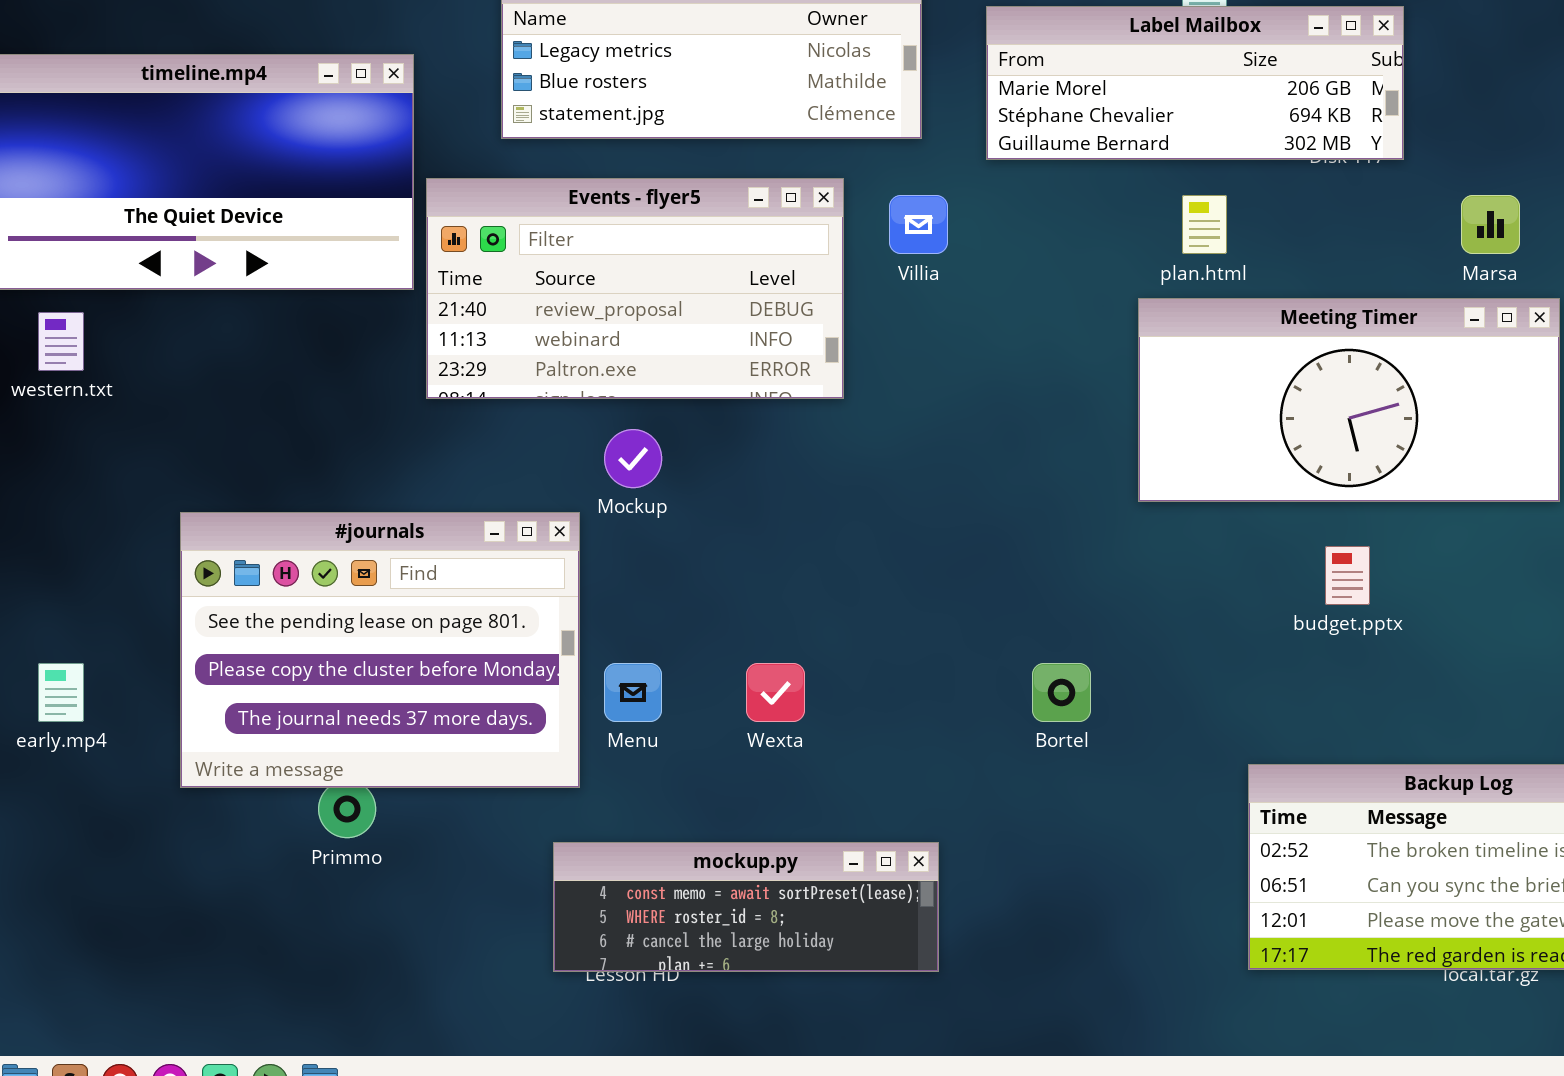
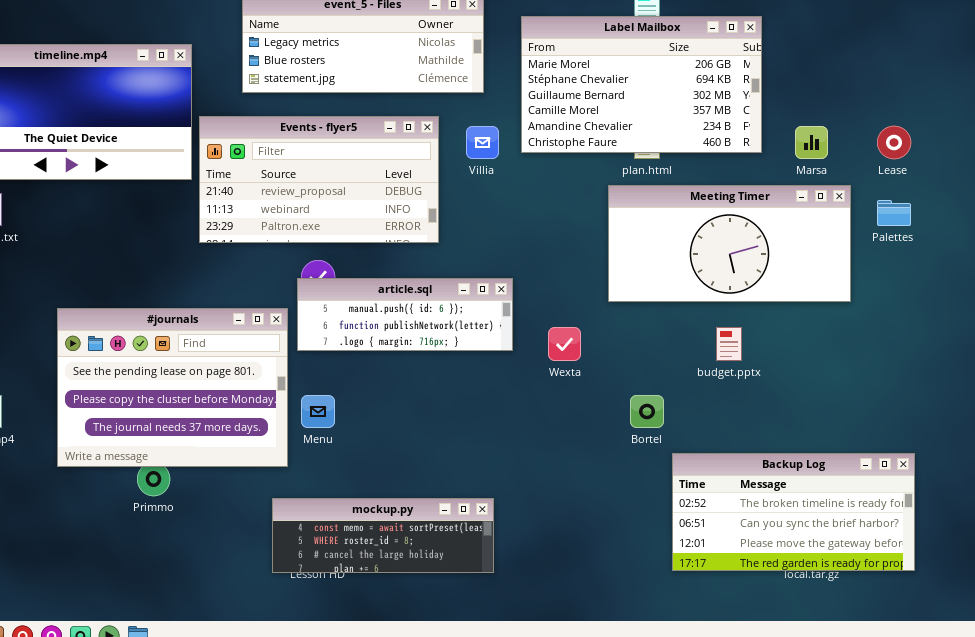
Label Mailbox: [986,6,1404,160] -> [521,16,762,153], resized
article.sql: none -> [297,278,513,351], opened
Wexta: [746,663,805,722] -> [548,327,581,361], moved
Bortel: [1032,663,1091,722] -> [630,395,664,428], moved

